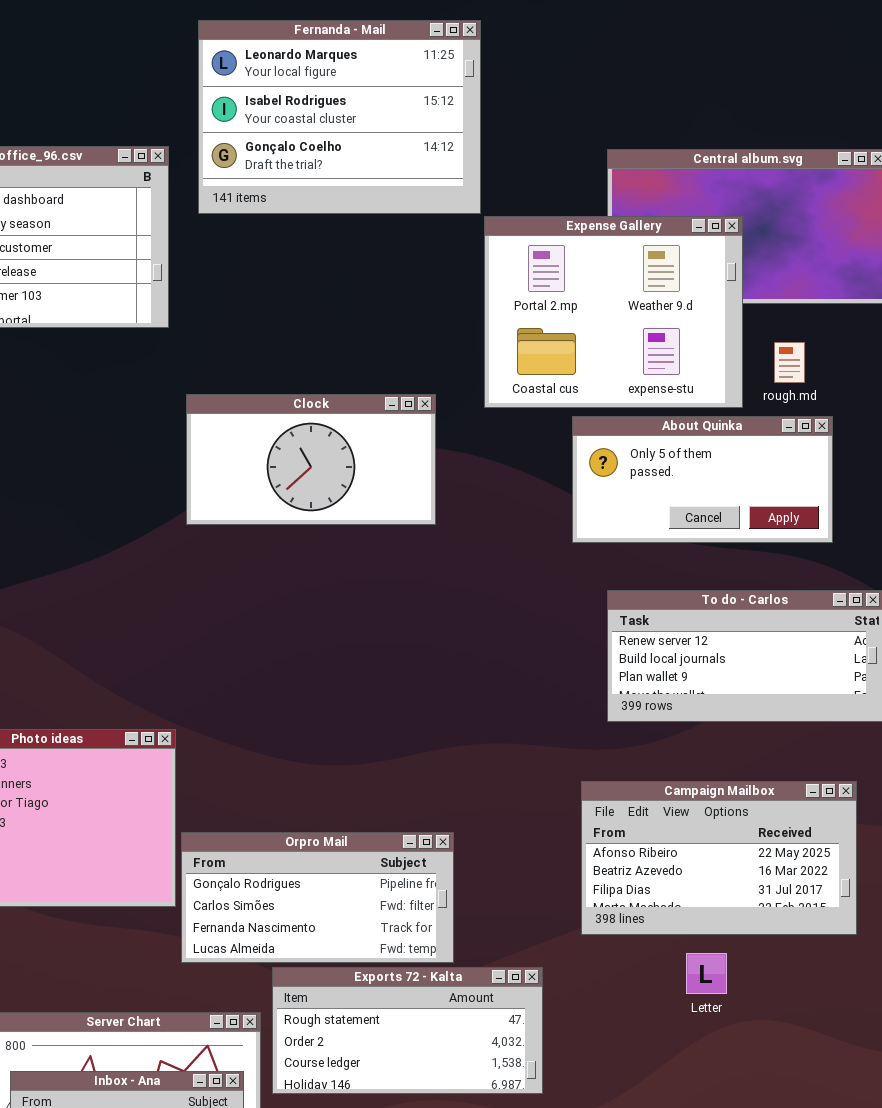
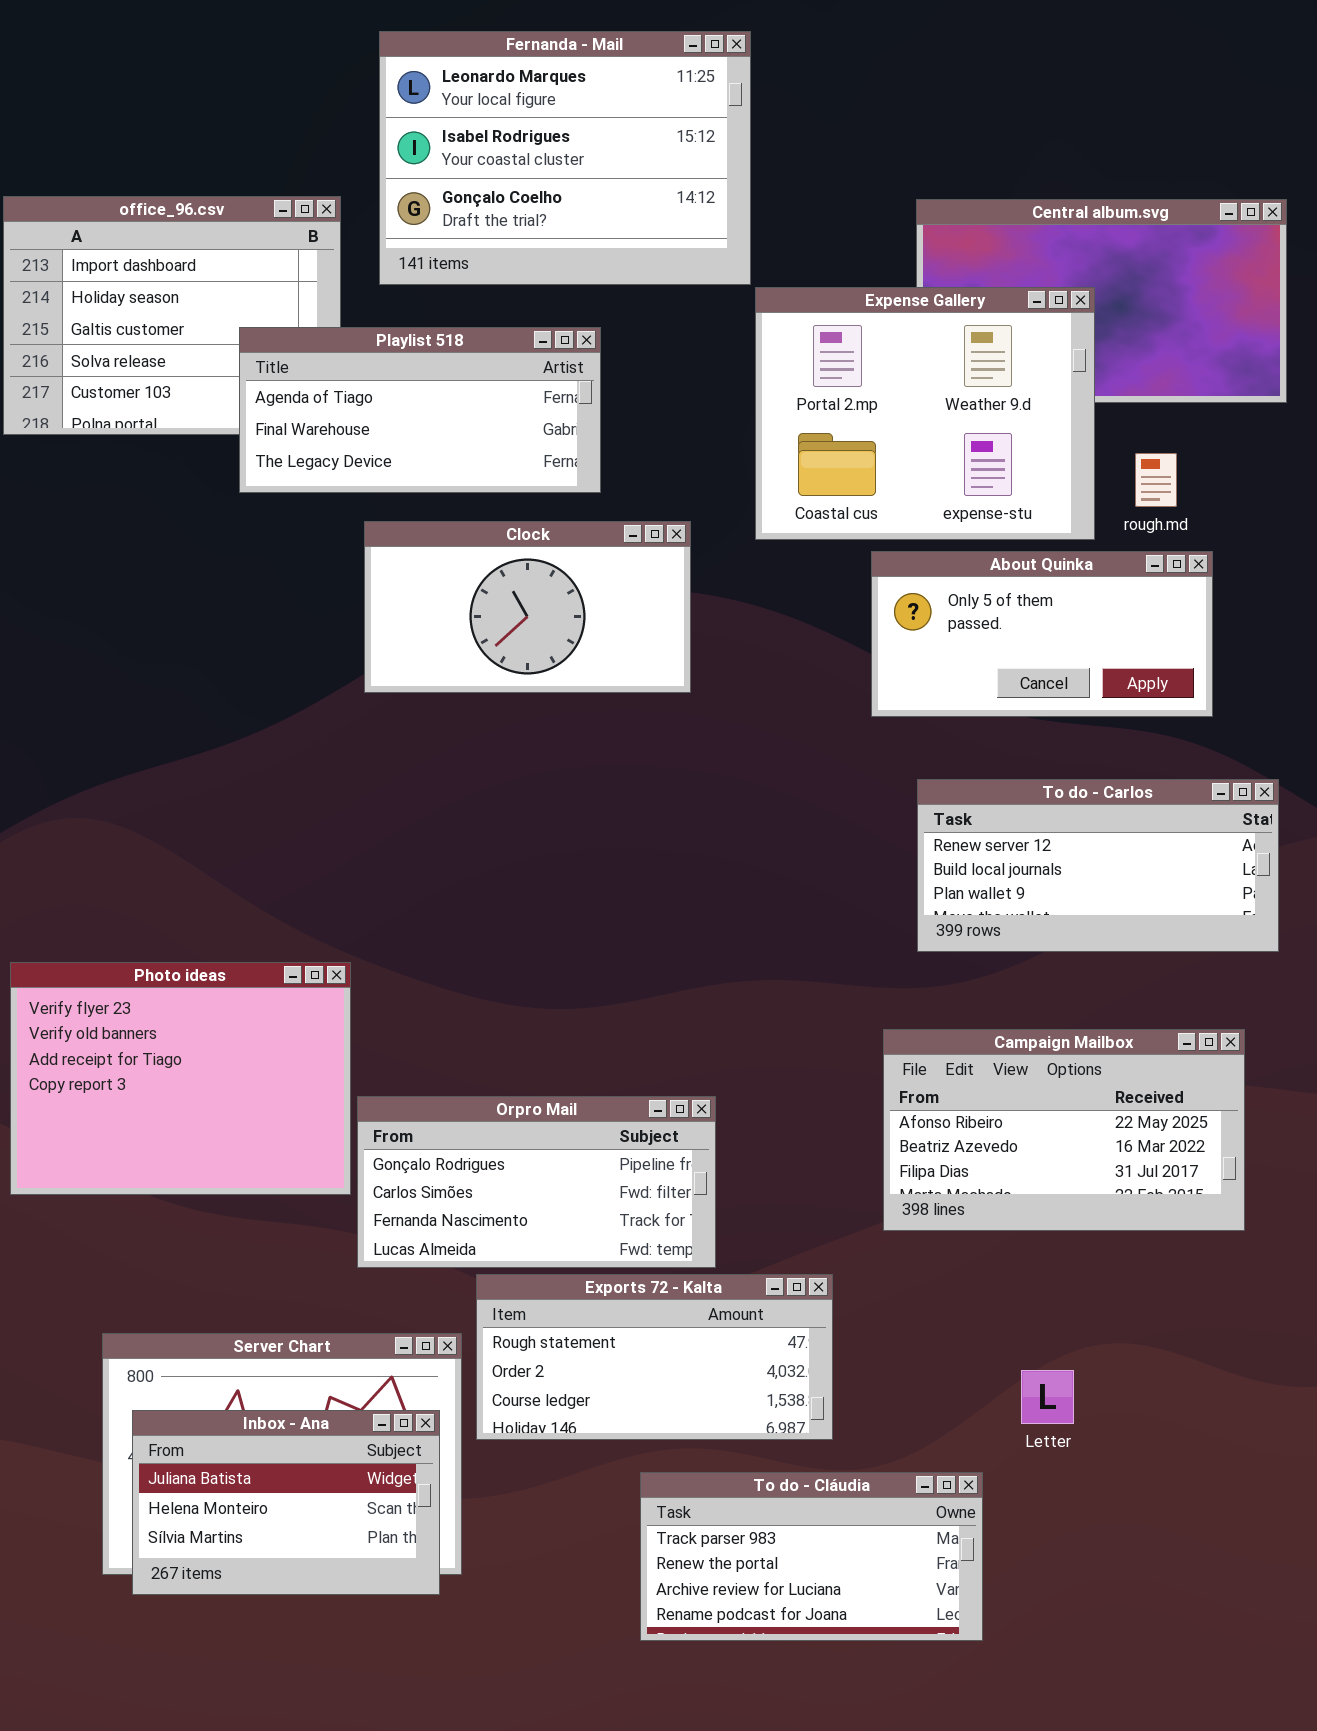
Playlist 518: none -> [239,327,601,493], opened
Letter: [686,953,727,994] -> [1021,1370,1074,1424], moved

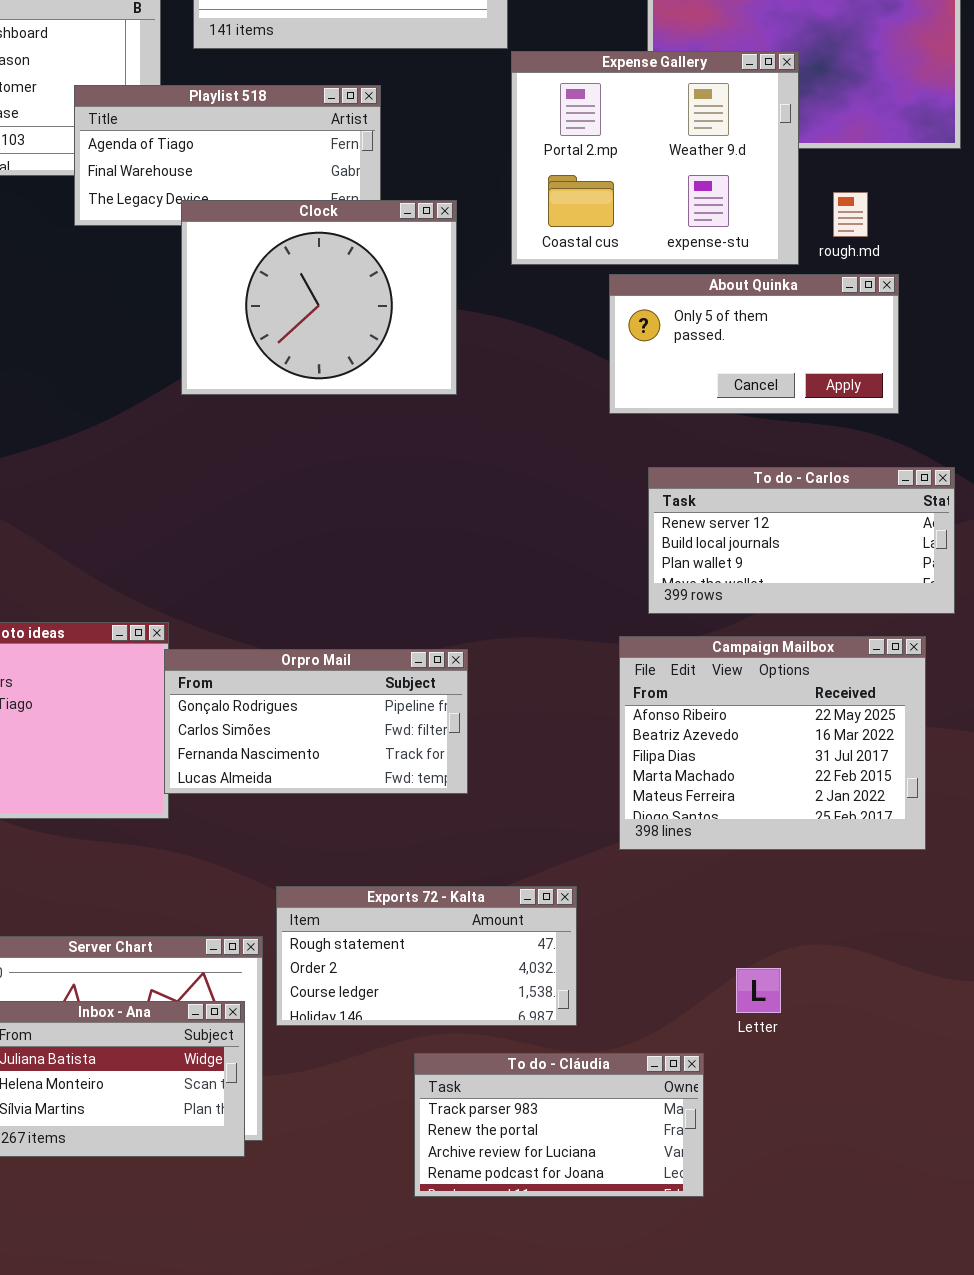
Clock: [364,521,691,693] -> [181,200,457,395], resized
Campaign Mailbox: [883,1029,1245,1231] -> [619,636,926,850], resized
Orpro Mail: [357,1096,716,1268] -> [164,649,468,794], moved

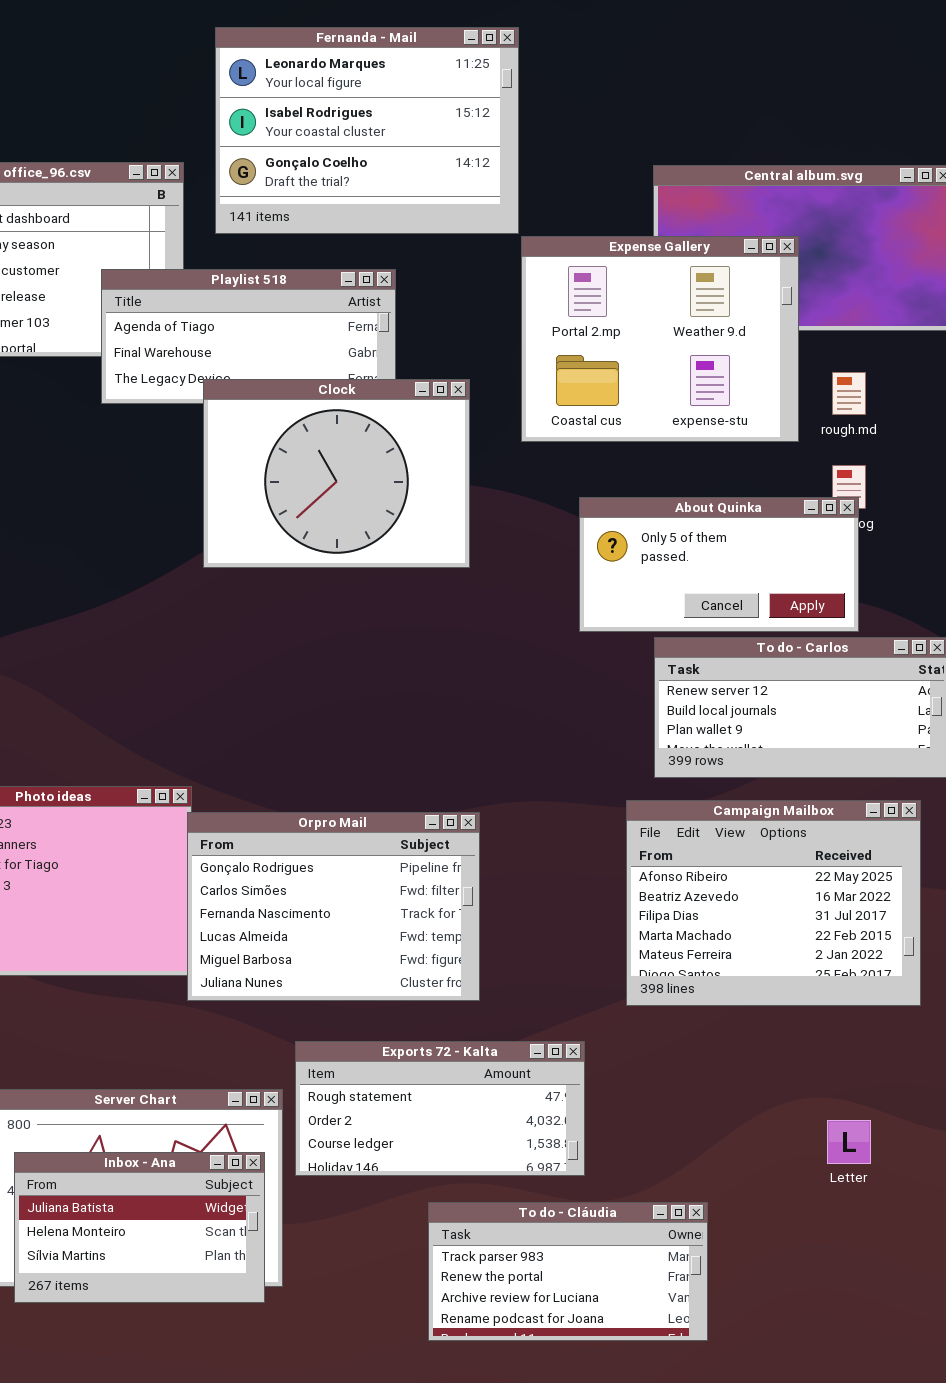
About Quinka: [609,274,899,414] -> [579,497,859,632], moved
Orpro Mail: [164,649,468,794] -> [187,812,480,1001], resized
Letter: [736,968,781,1013] -> [827,1120,871,1164], moved

